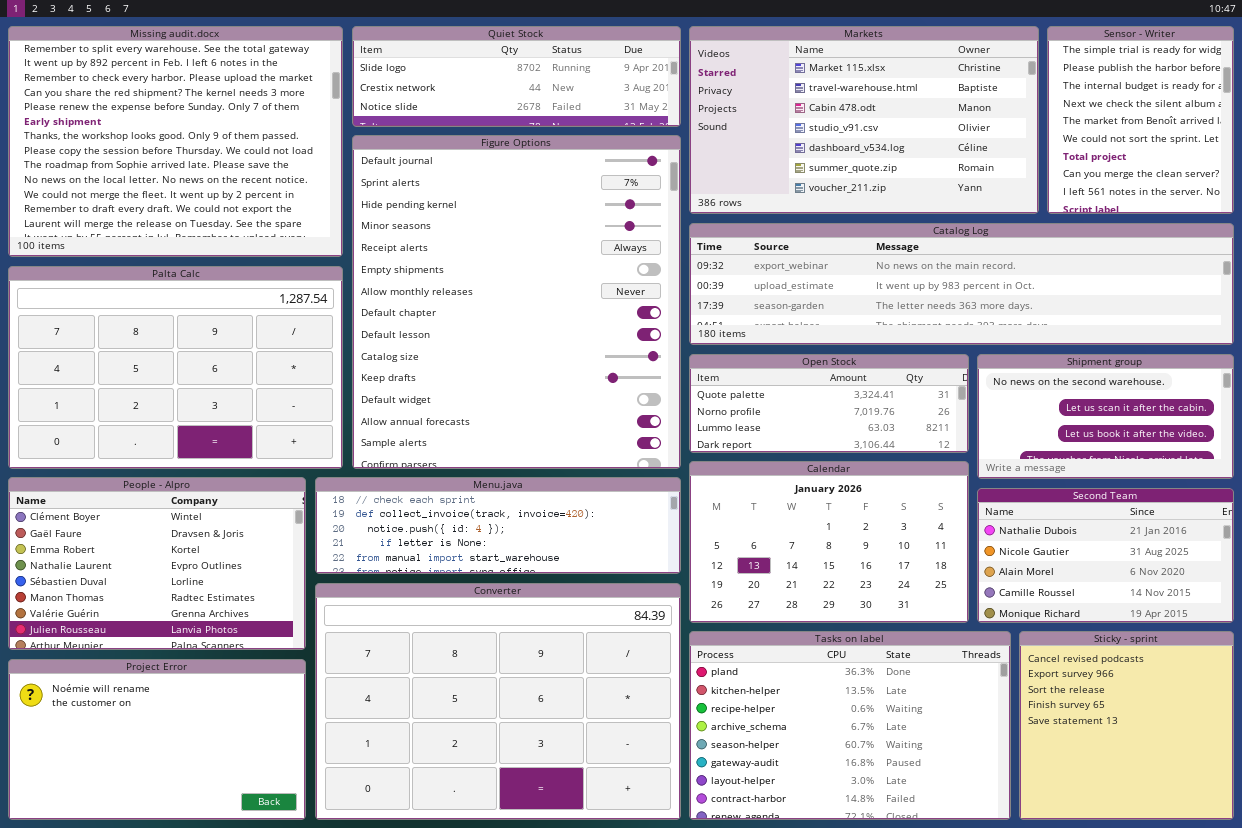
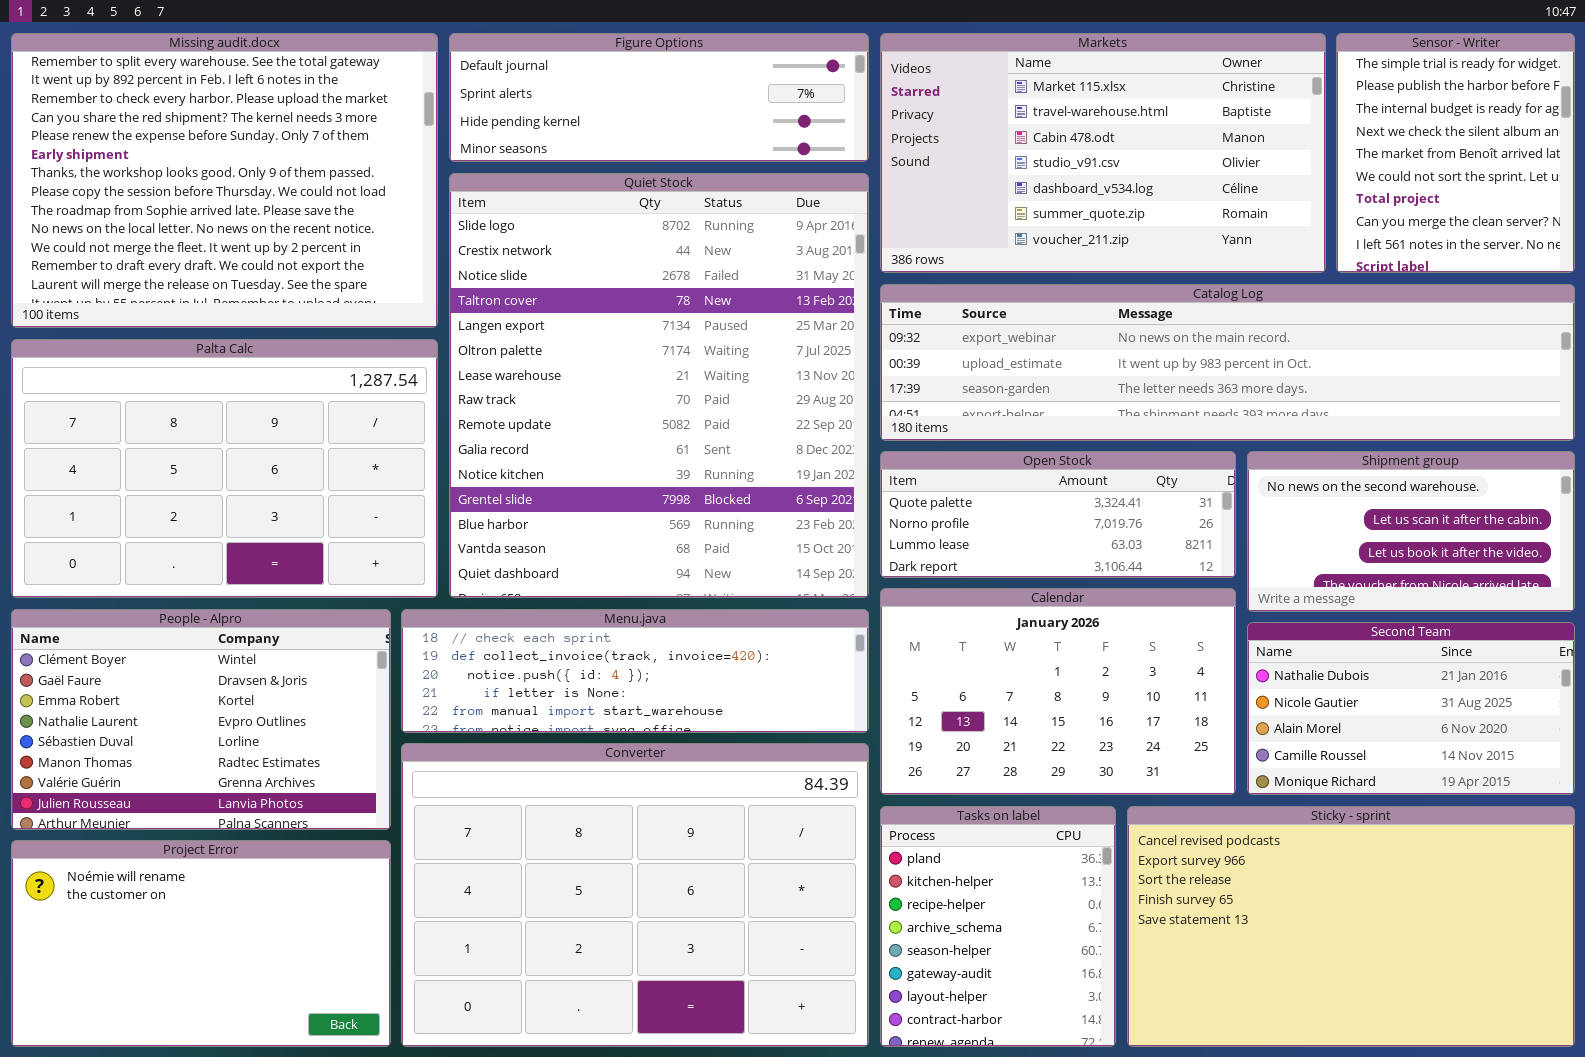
Quiet Stock: [352,26,681,127] -> [449,173,869,598], moved, resized
Figure Options: [352,135,681,469] -> [449,33,869,162], moved, resized
Tasks on label: [689,631,1011,820] -> [880,806,1116,1047], resized
Sticky - sprint: [1019,631,1234,820] -> [1127,806,1575,1047], resized

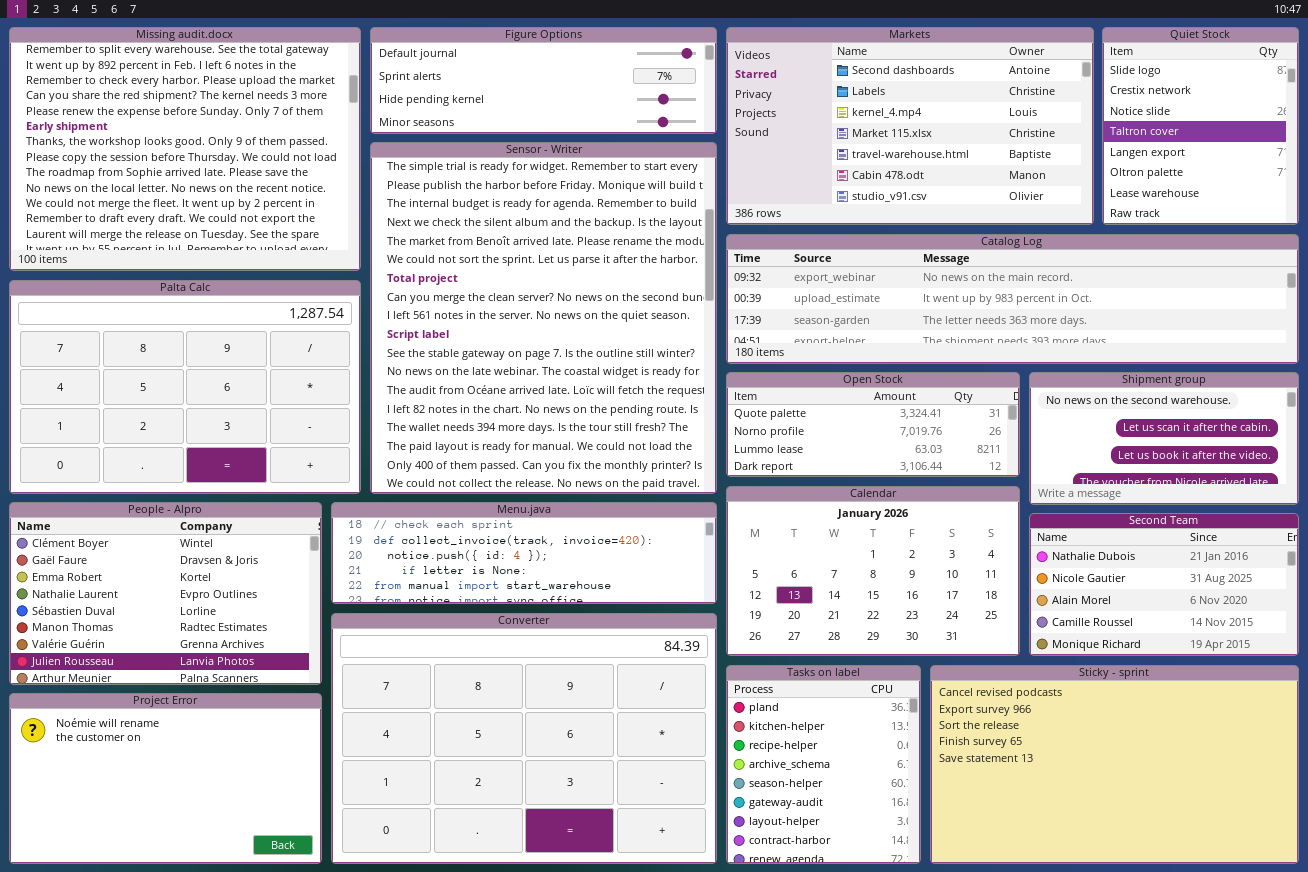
Markets: [880,33,1326,273] -> [726,27,1094,225], scrolled up 3 rows
Sensor - Writer: [1336,33,1575,273] -> [370,142,717,494], moved, resized
Quiet Stock: [449,173,869,598] -> [1102,27,1299,225], moved, resized

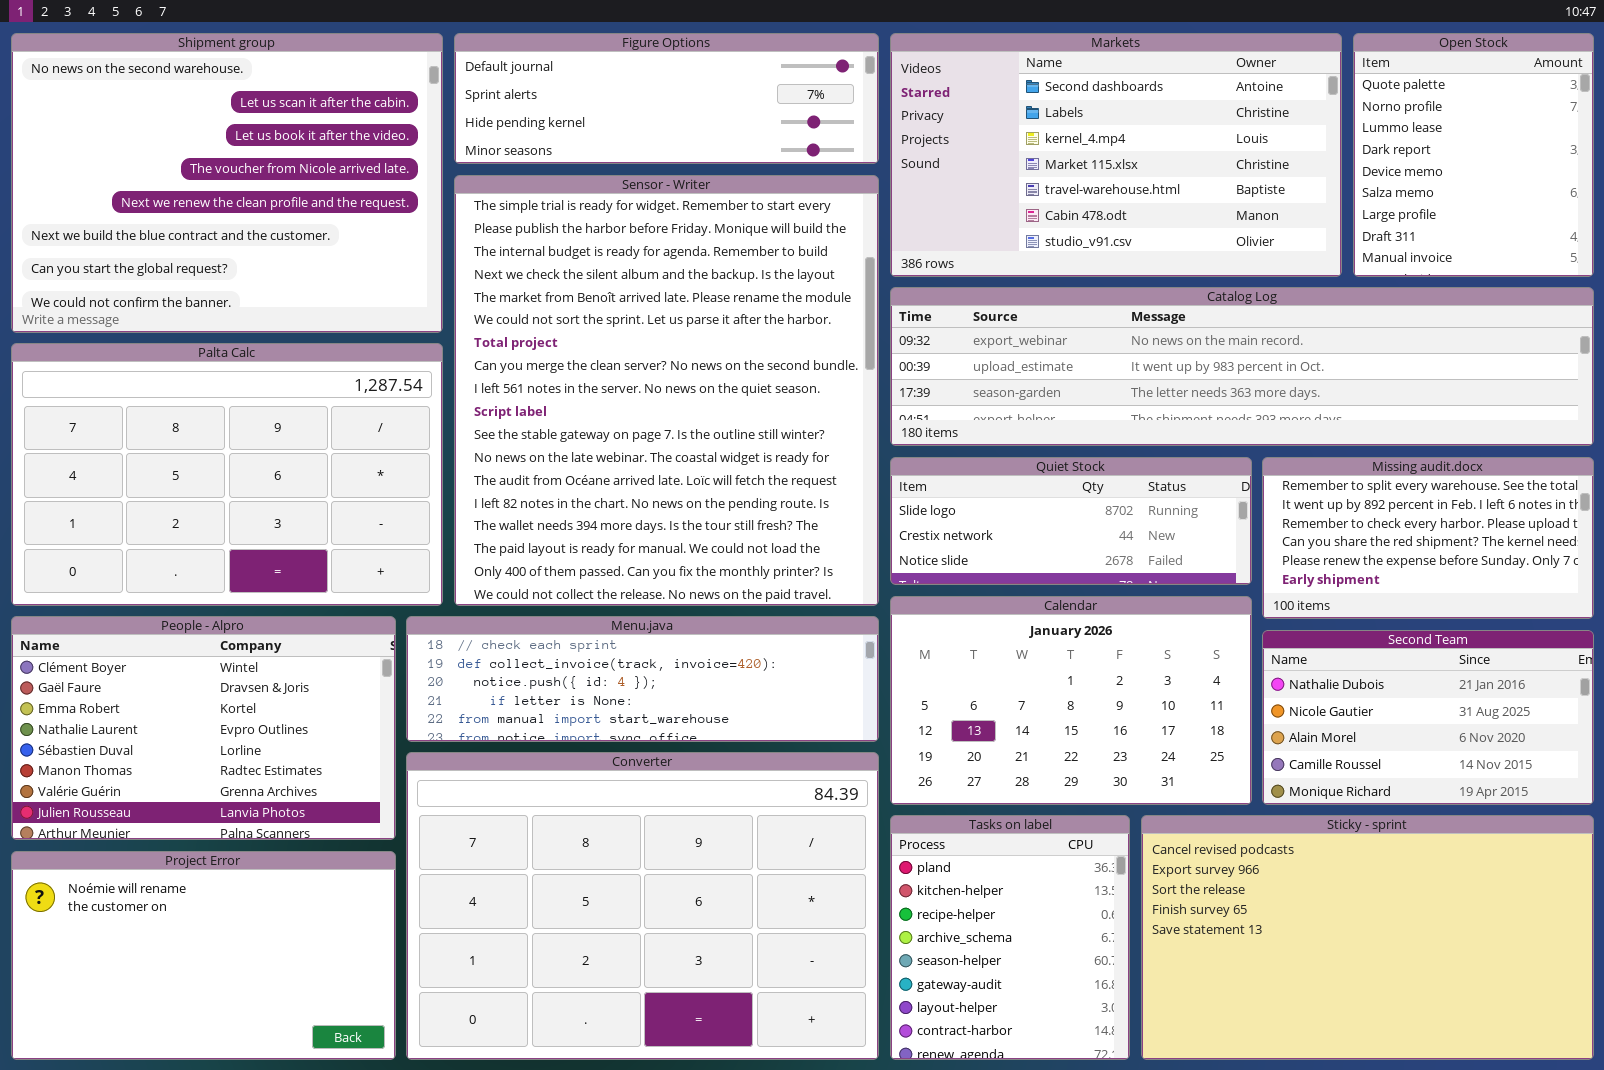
Missing audit.docx: [9,27,361,271] -> [1262,457,1594,619], moved, resized
Quiet Stock: [1102,27,1299,225] -> [890,457,1252,585], moved, resized
Open Stock: [726,372,1020,477] -> [1353,33,1594,277], moved, resized
Shipment group: [1029,372,1299,505] -> [11,33,443,333], moved, resized

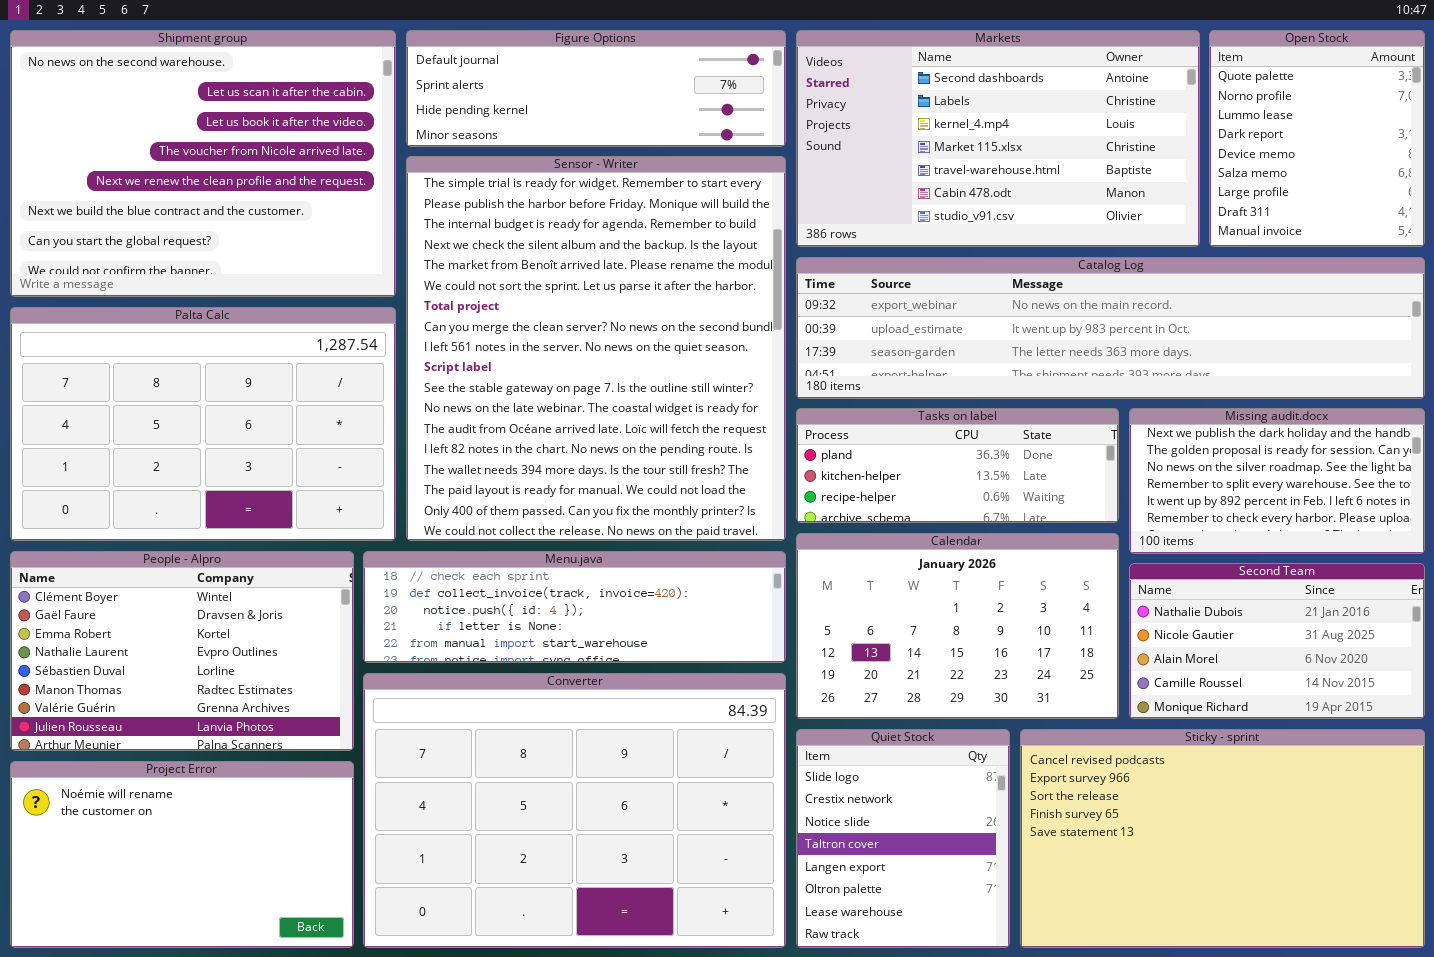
Quiet Stock: [890,457,1252,585] -> [796,729,1010,948], moved, resized
Missing audit.docx: [1262,457,1594,619] -> [1129,408,1425,554], scrolled up 3 rows
Tasks on label: [890,815,1130,1060] -> [796,408,1119,523], moved, resized

